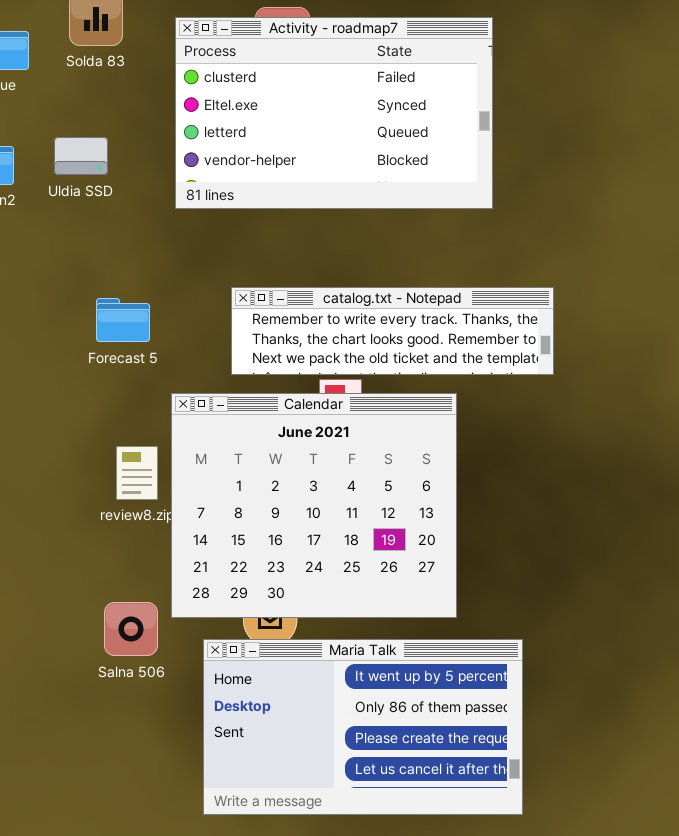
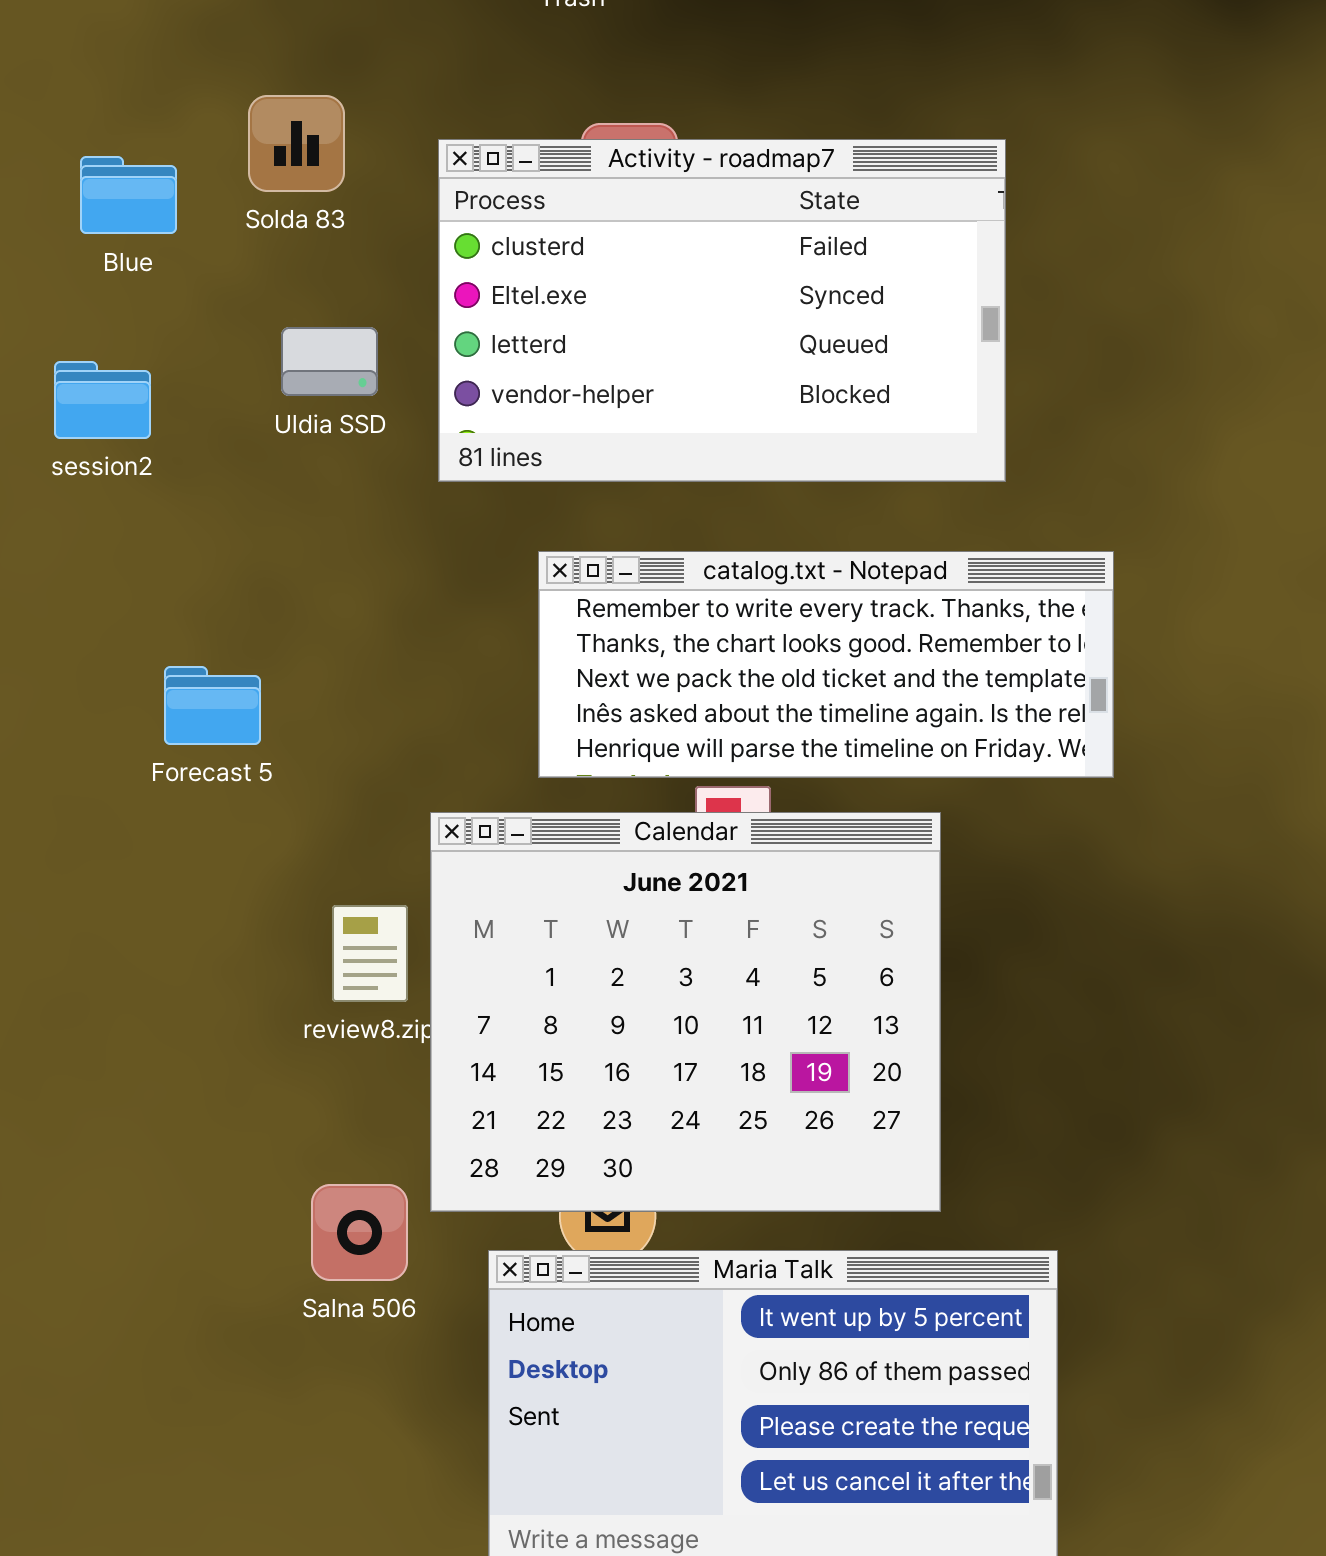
Uldia SSD: [54,137,108,175] -> [281,327,378,396], moved
catalog.txt - Notepad: [231,287,554,375] -> [538,551,1114,778], resized
Forecast 5: [96,298,150,342] -> [164,666,261,745], moved

